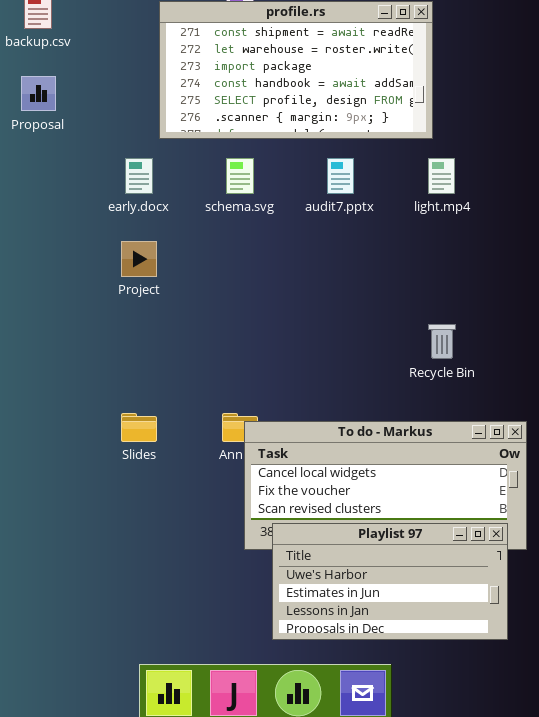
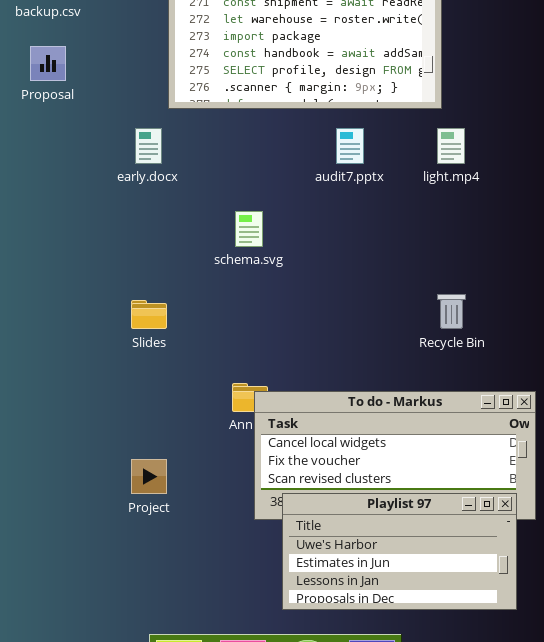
schema.svg: [226,158,254,194] -> [235,211,263,247], moved
Project: [121,241,157,277] -> [131,459,167,494], moved
Slides: [121,413,157,442] -> [131,300,167,329], moved

